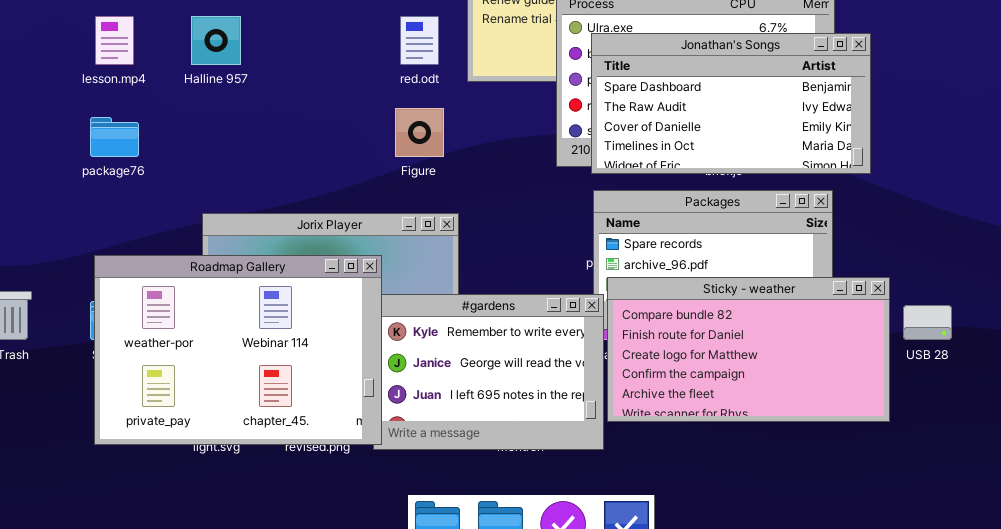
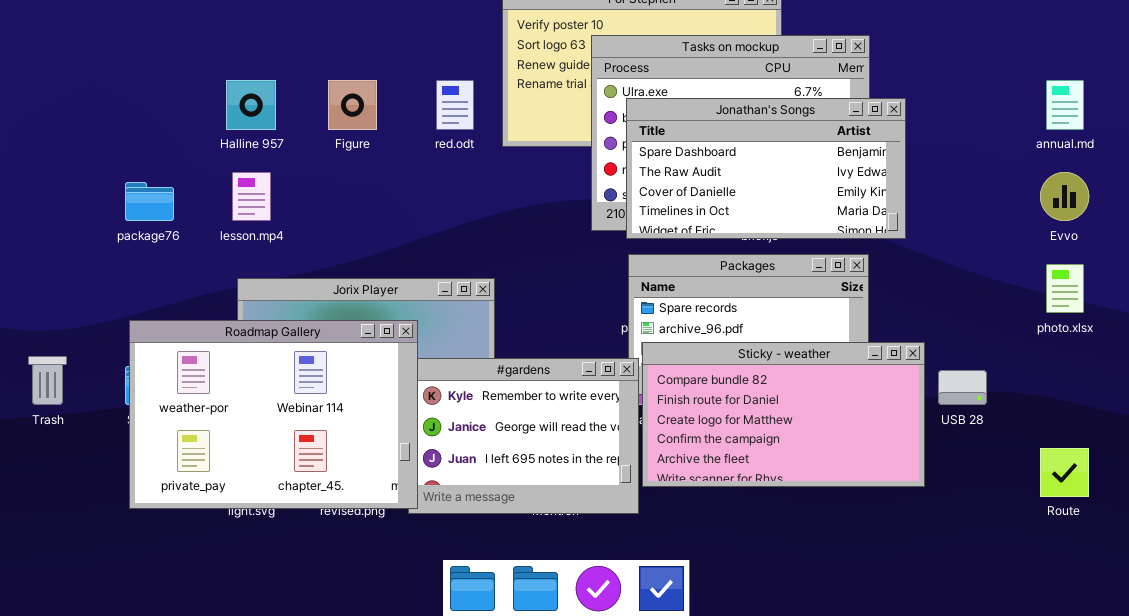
lesson.mp4: [95,16,134,65] -> [232,172,271,221], moved
Figure: [395,108,444,157] -> [328,80,377,130], moved

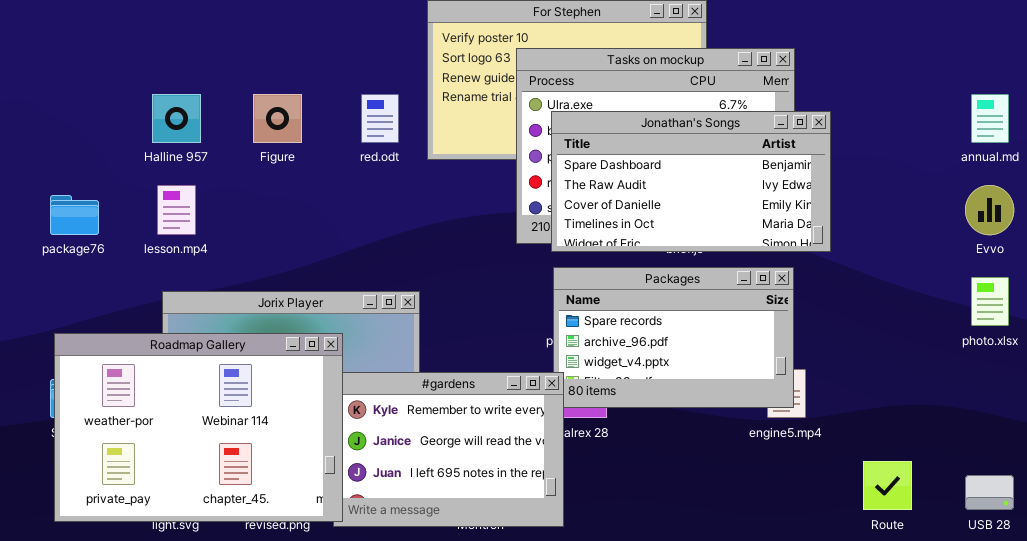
Sticky - weather: [642,342,925,487] -> none, closed
USB 28: [938,370,987,405] -> [965,475,1014,510], moved
Route: [1040,448,1089,497] -> [863,461,912,510], moved

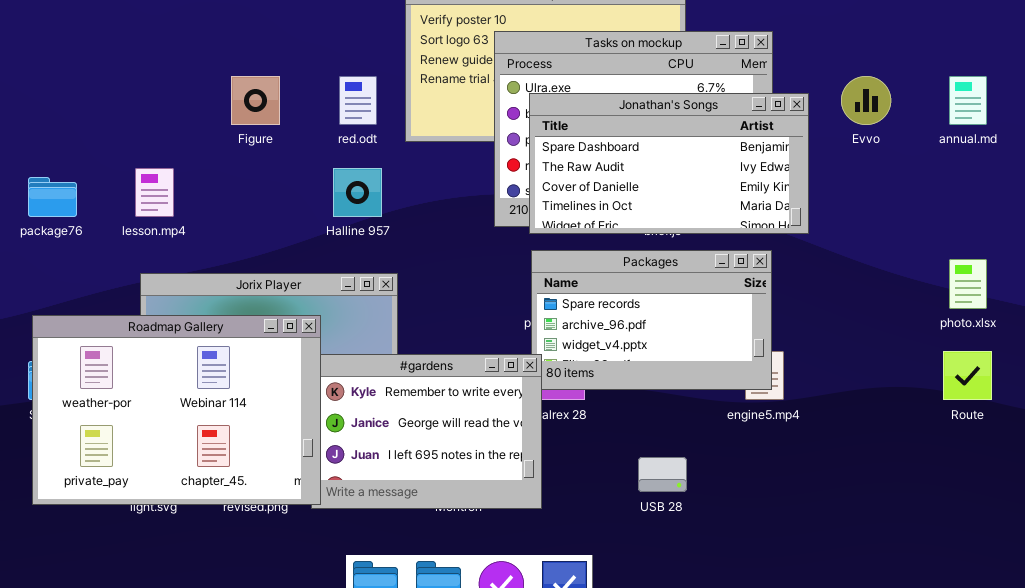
Halline 957: [152,94,201,143] -> [333,168,382,217], moved
Evvo: [965,185,1014,235] -> [841,76,891,125], moved
Route: [863,461,912,510] -> [943,351,992,400], moved
USB 28: [965,475,1014,510] -> [638,457,687,492], moved

